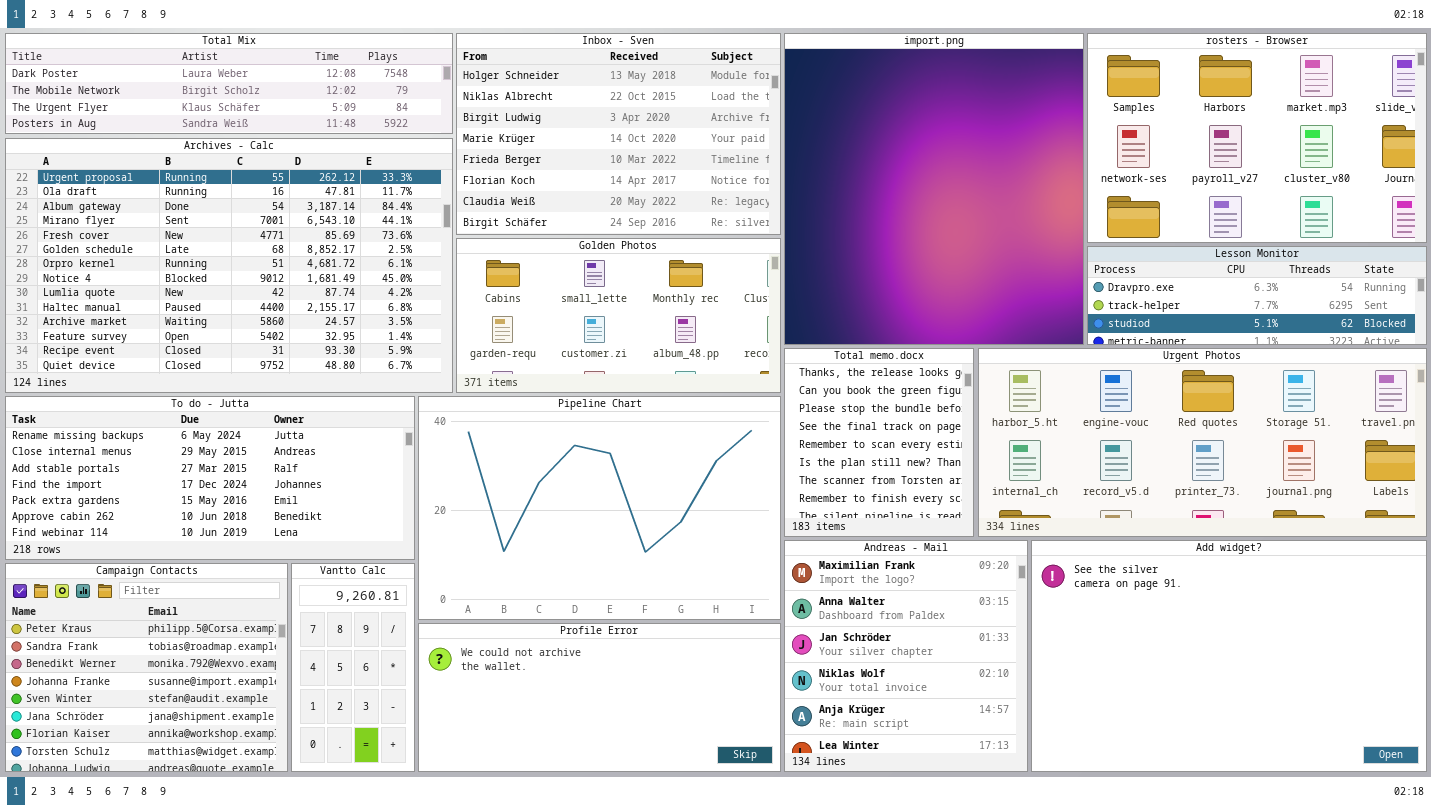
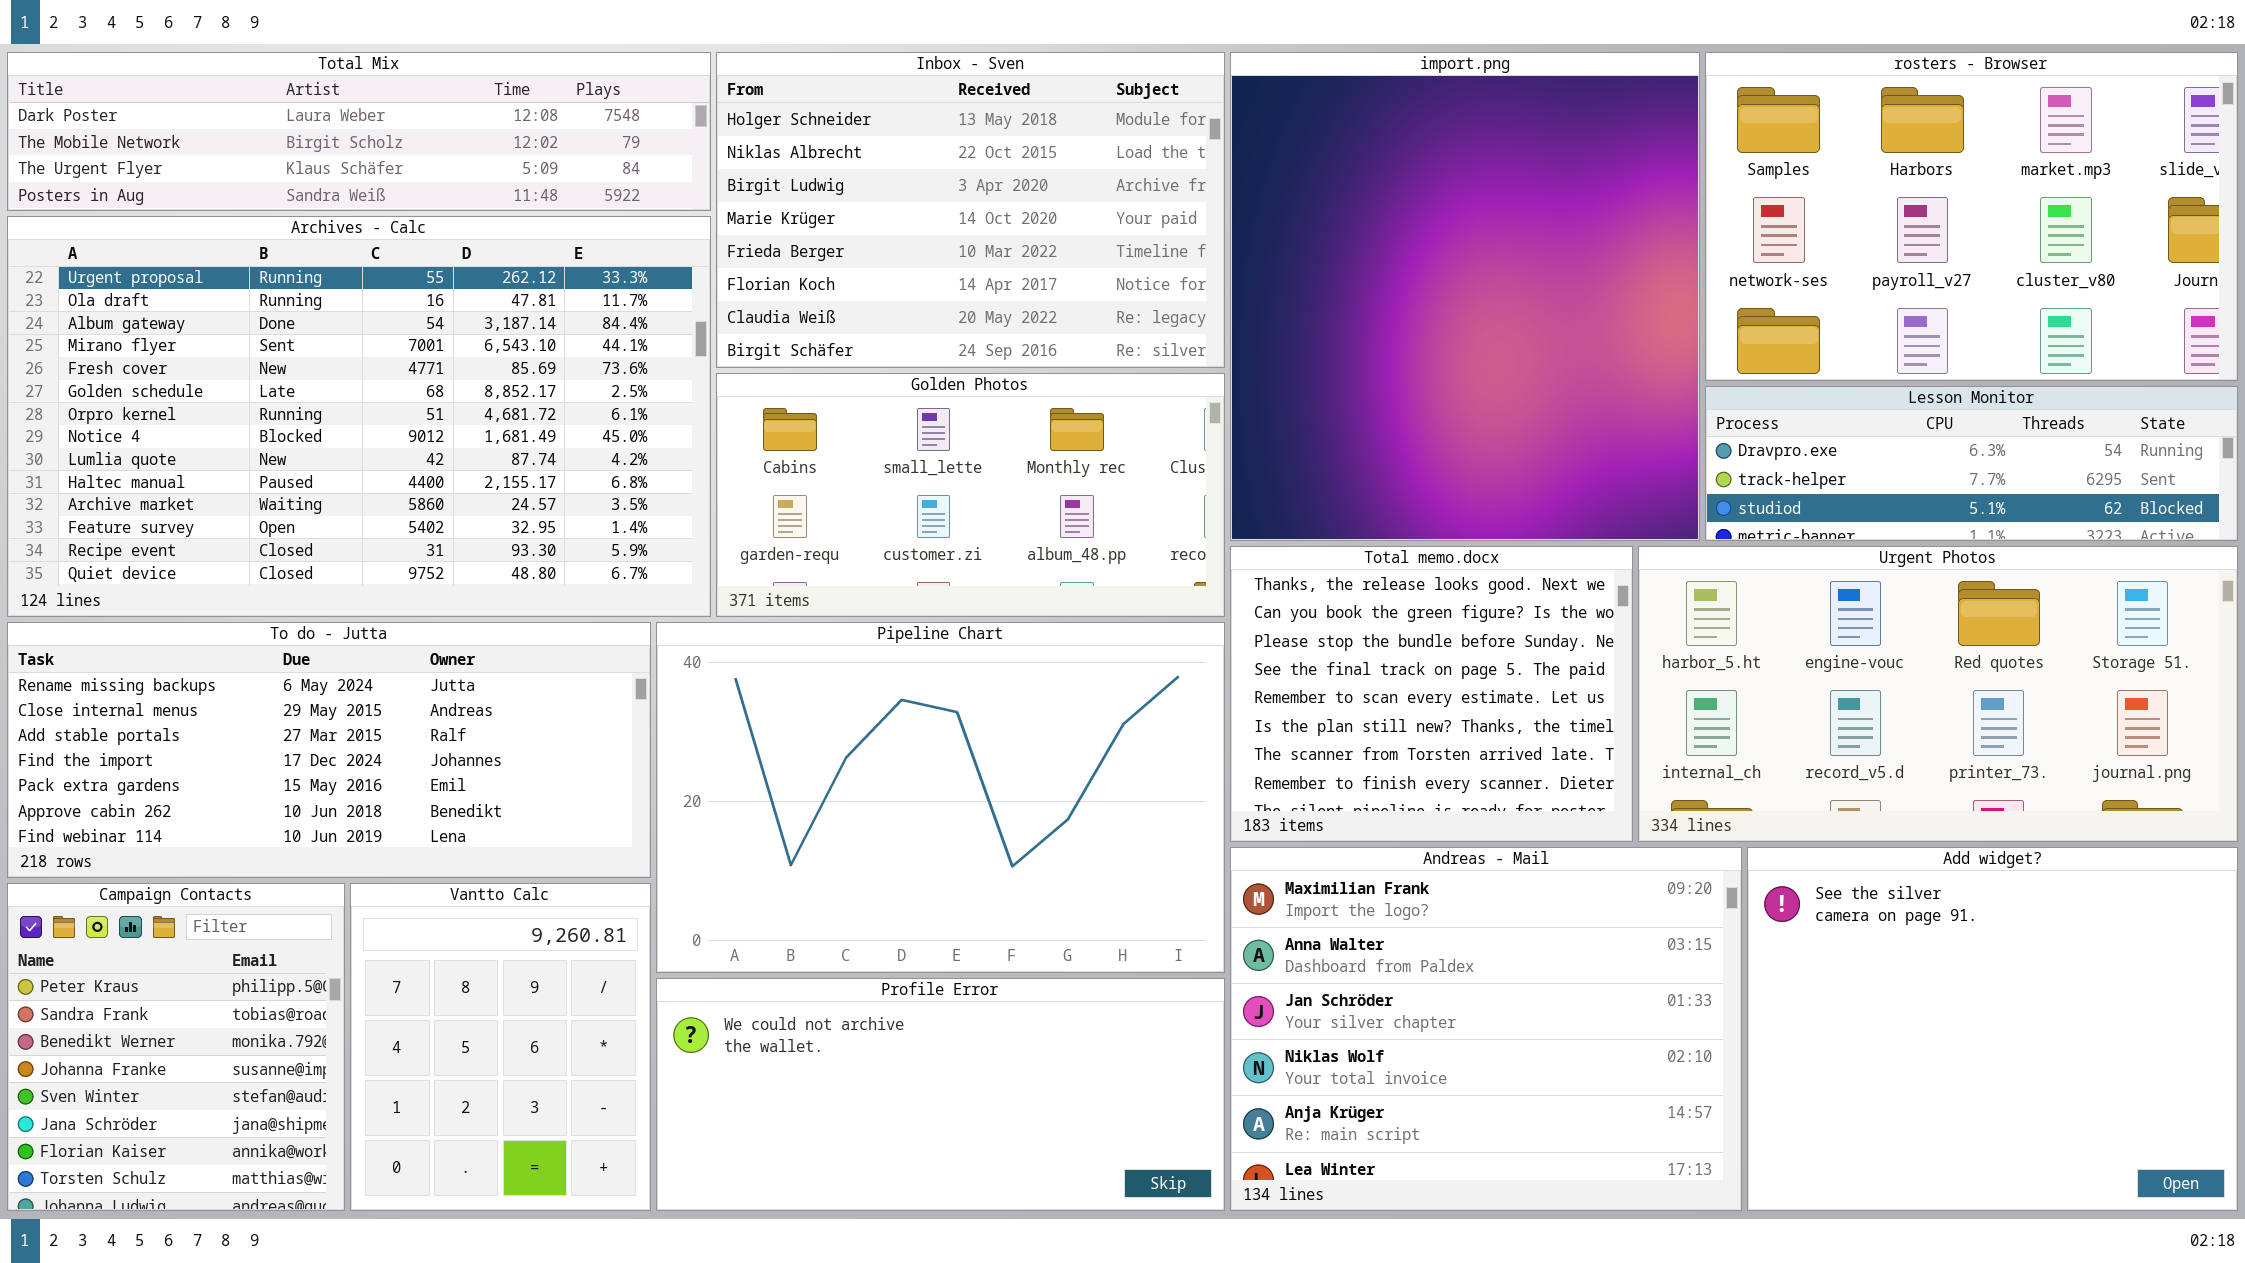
Total memo.docx: [784,348,974,537] -> [1230,546,1633,842], resized
Urgent Photos: [978,348,1427,537] -> [1638,546,2238,842], resized
Andreas - Mail: [784,540,1028,772] -> [1230,847,1742,1211], resized
Add widget?: [1031,540,1427,772] -> [1747,847,2238,1211], resized
Campaign Contacts: [5,563,288,772] -> [7,883,345,1211], resized
Vantto Calc: [291,563,415,772] -> [350,883,651,1211], resized

